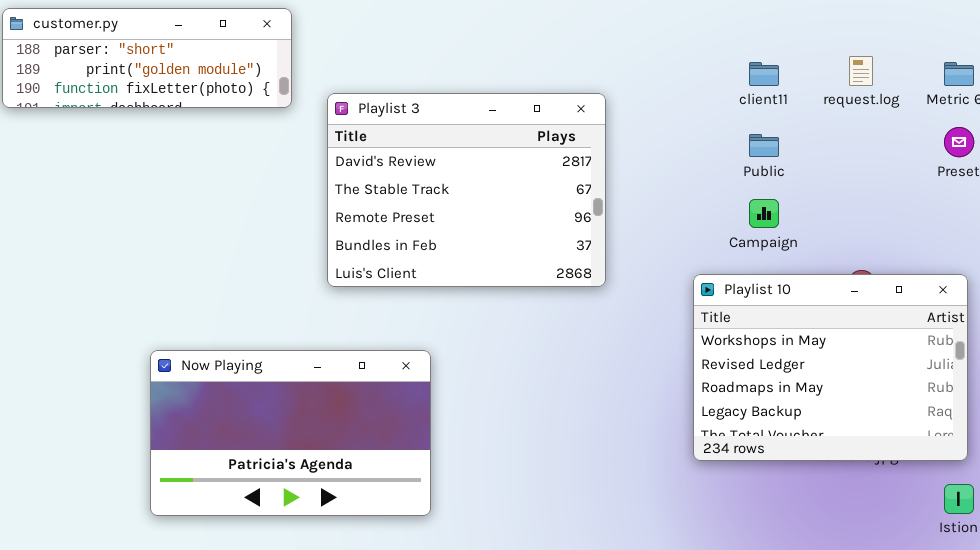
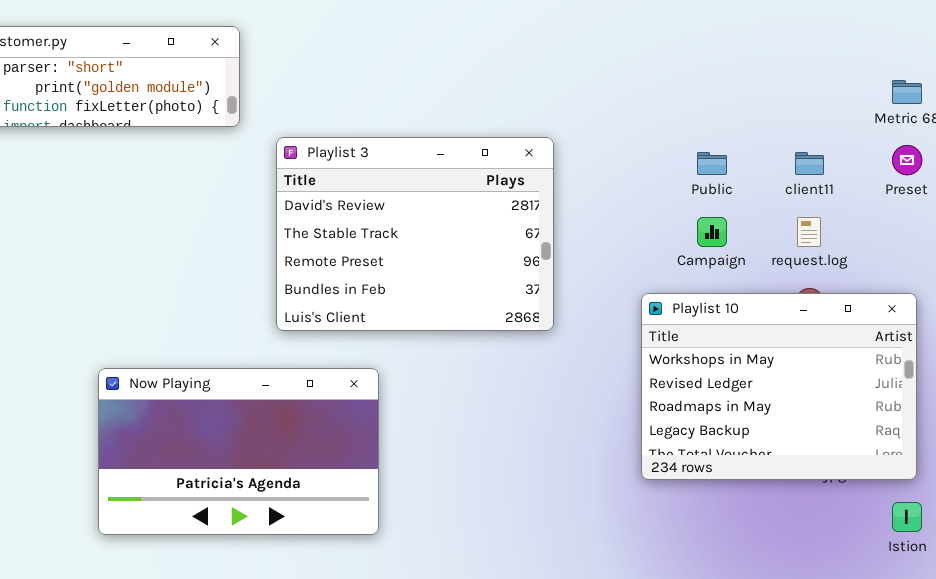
request.log: [849,56,873,86] -> [797,217,821,247], moved
client11: [749,62,779,86] -> [795,152,824,175], moved
Playlist 3: [327,93,606,287] -> [276,137,554,331], moved

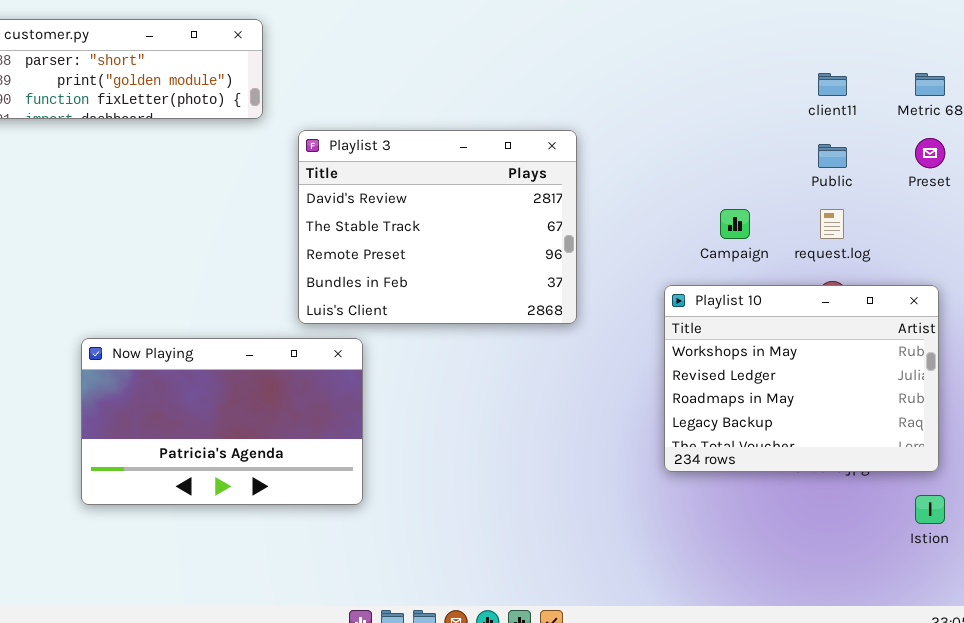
Public: [697,152,727,175] -> [818,144,847,168], moved
client11: [795,152,824,175] -> [818,73,847,96], moved
Now Playing: [98,368,379,535] -> [81,338,363,505], moved

